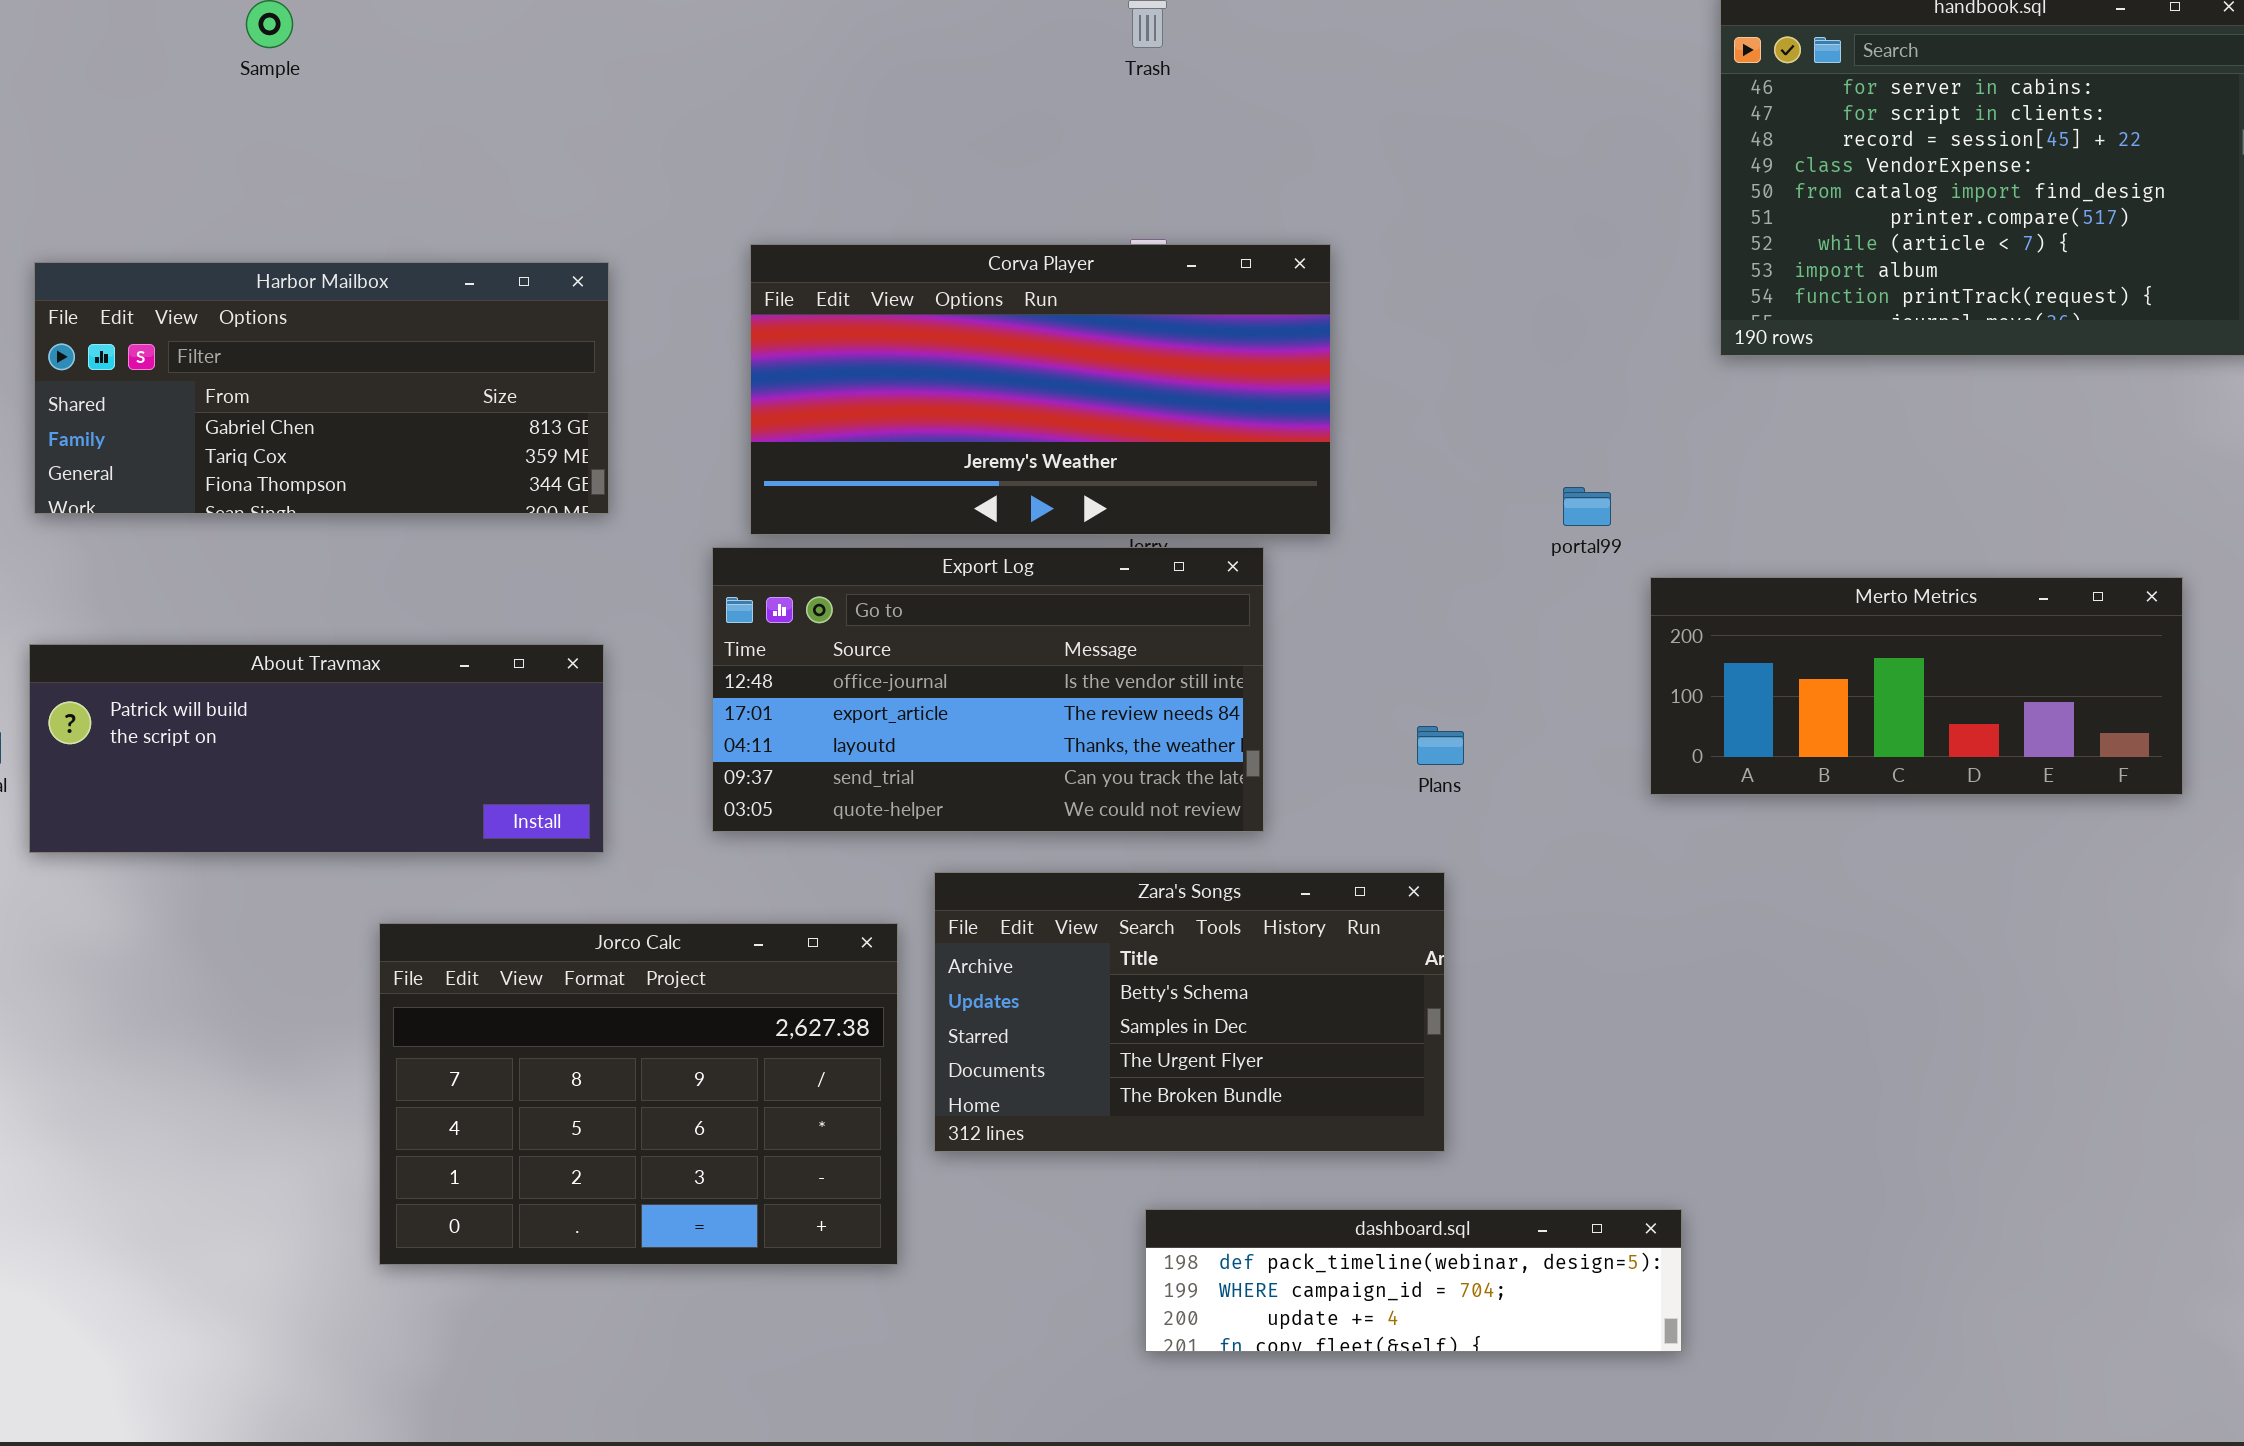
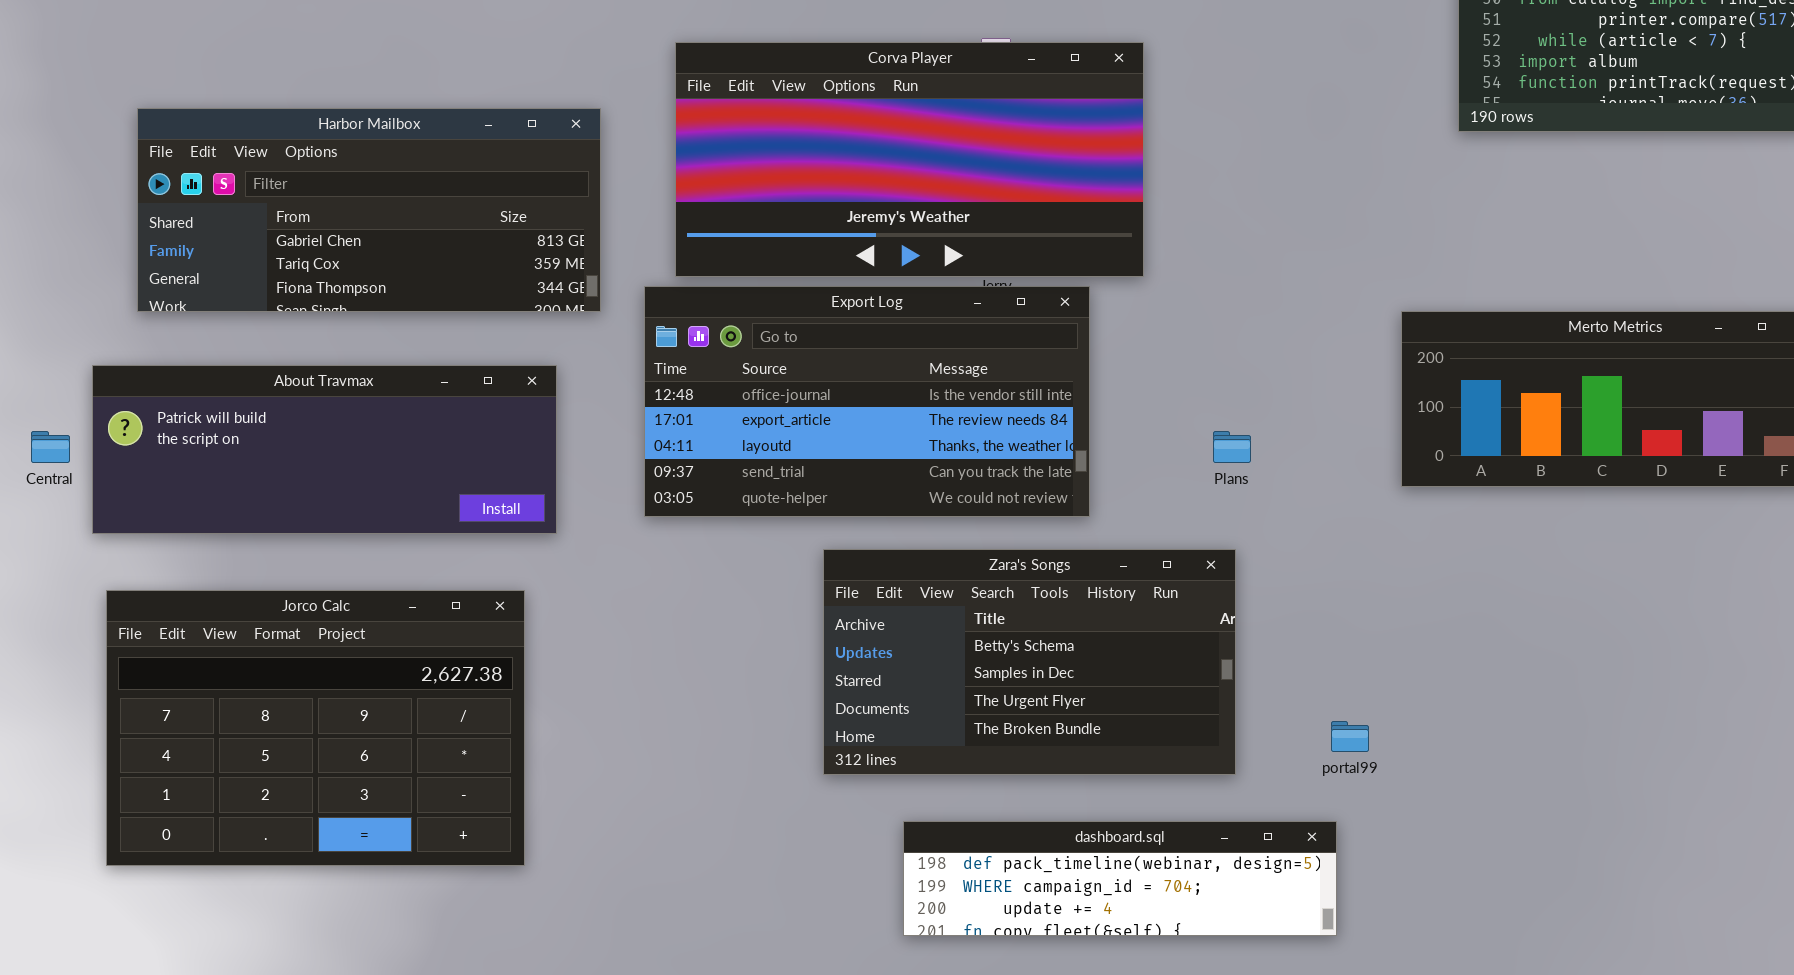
Harbor Mailbox: [34,262,609,514] -> [137,108,601,312], moved
portal99: [1563,487,1611,526] -> [1331,721,1369,752], moved
Jorco Calc: [379,923,898,1265] -> [106,590,525,866], moved
dashboard.sql: [1145,1209,1682,1352] -> [903,821,1337,936], moved

